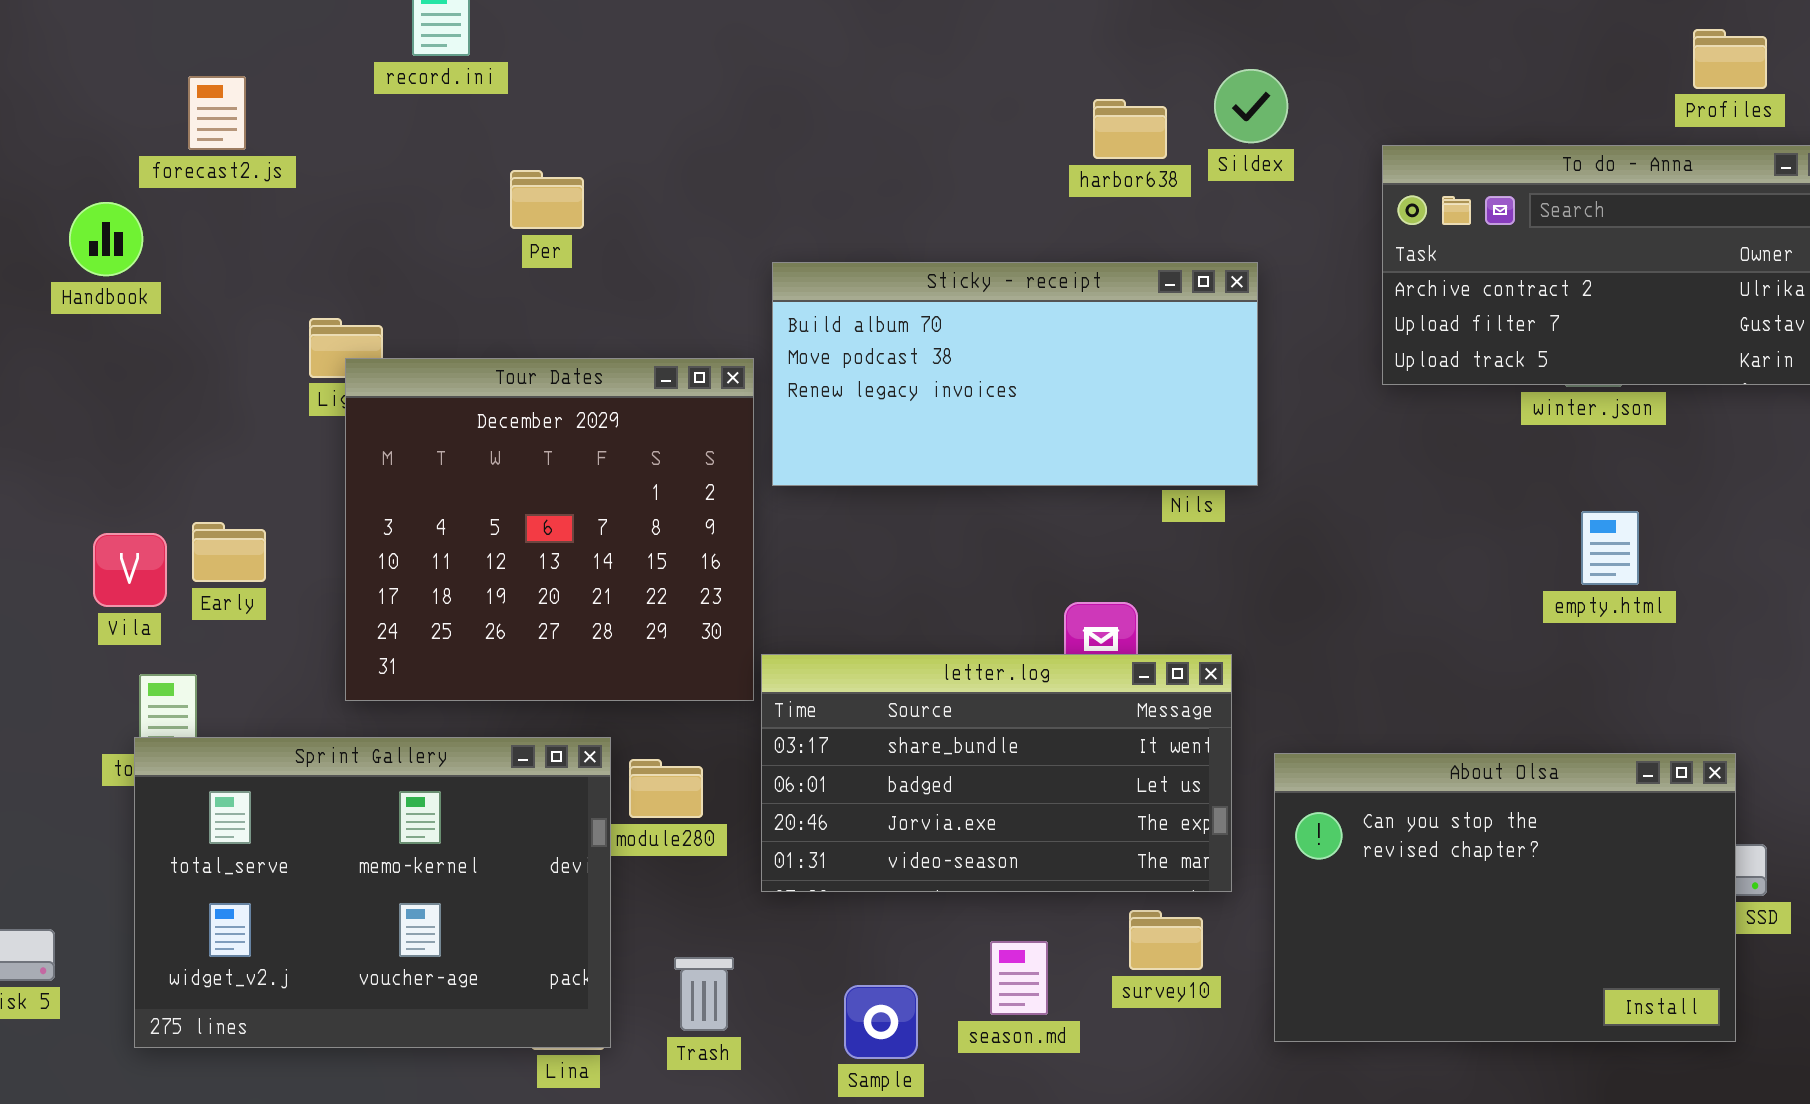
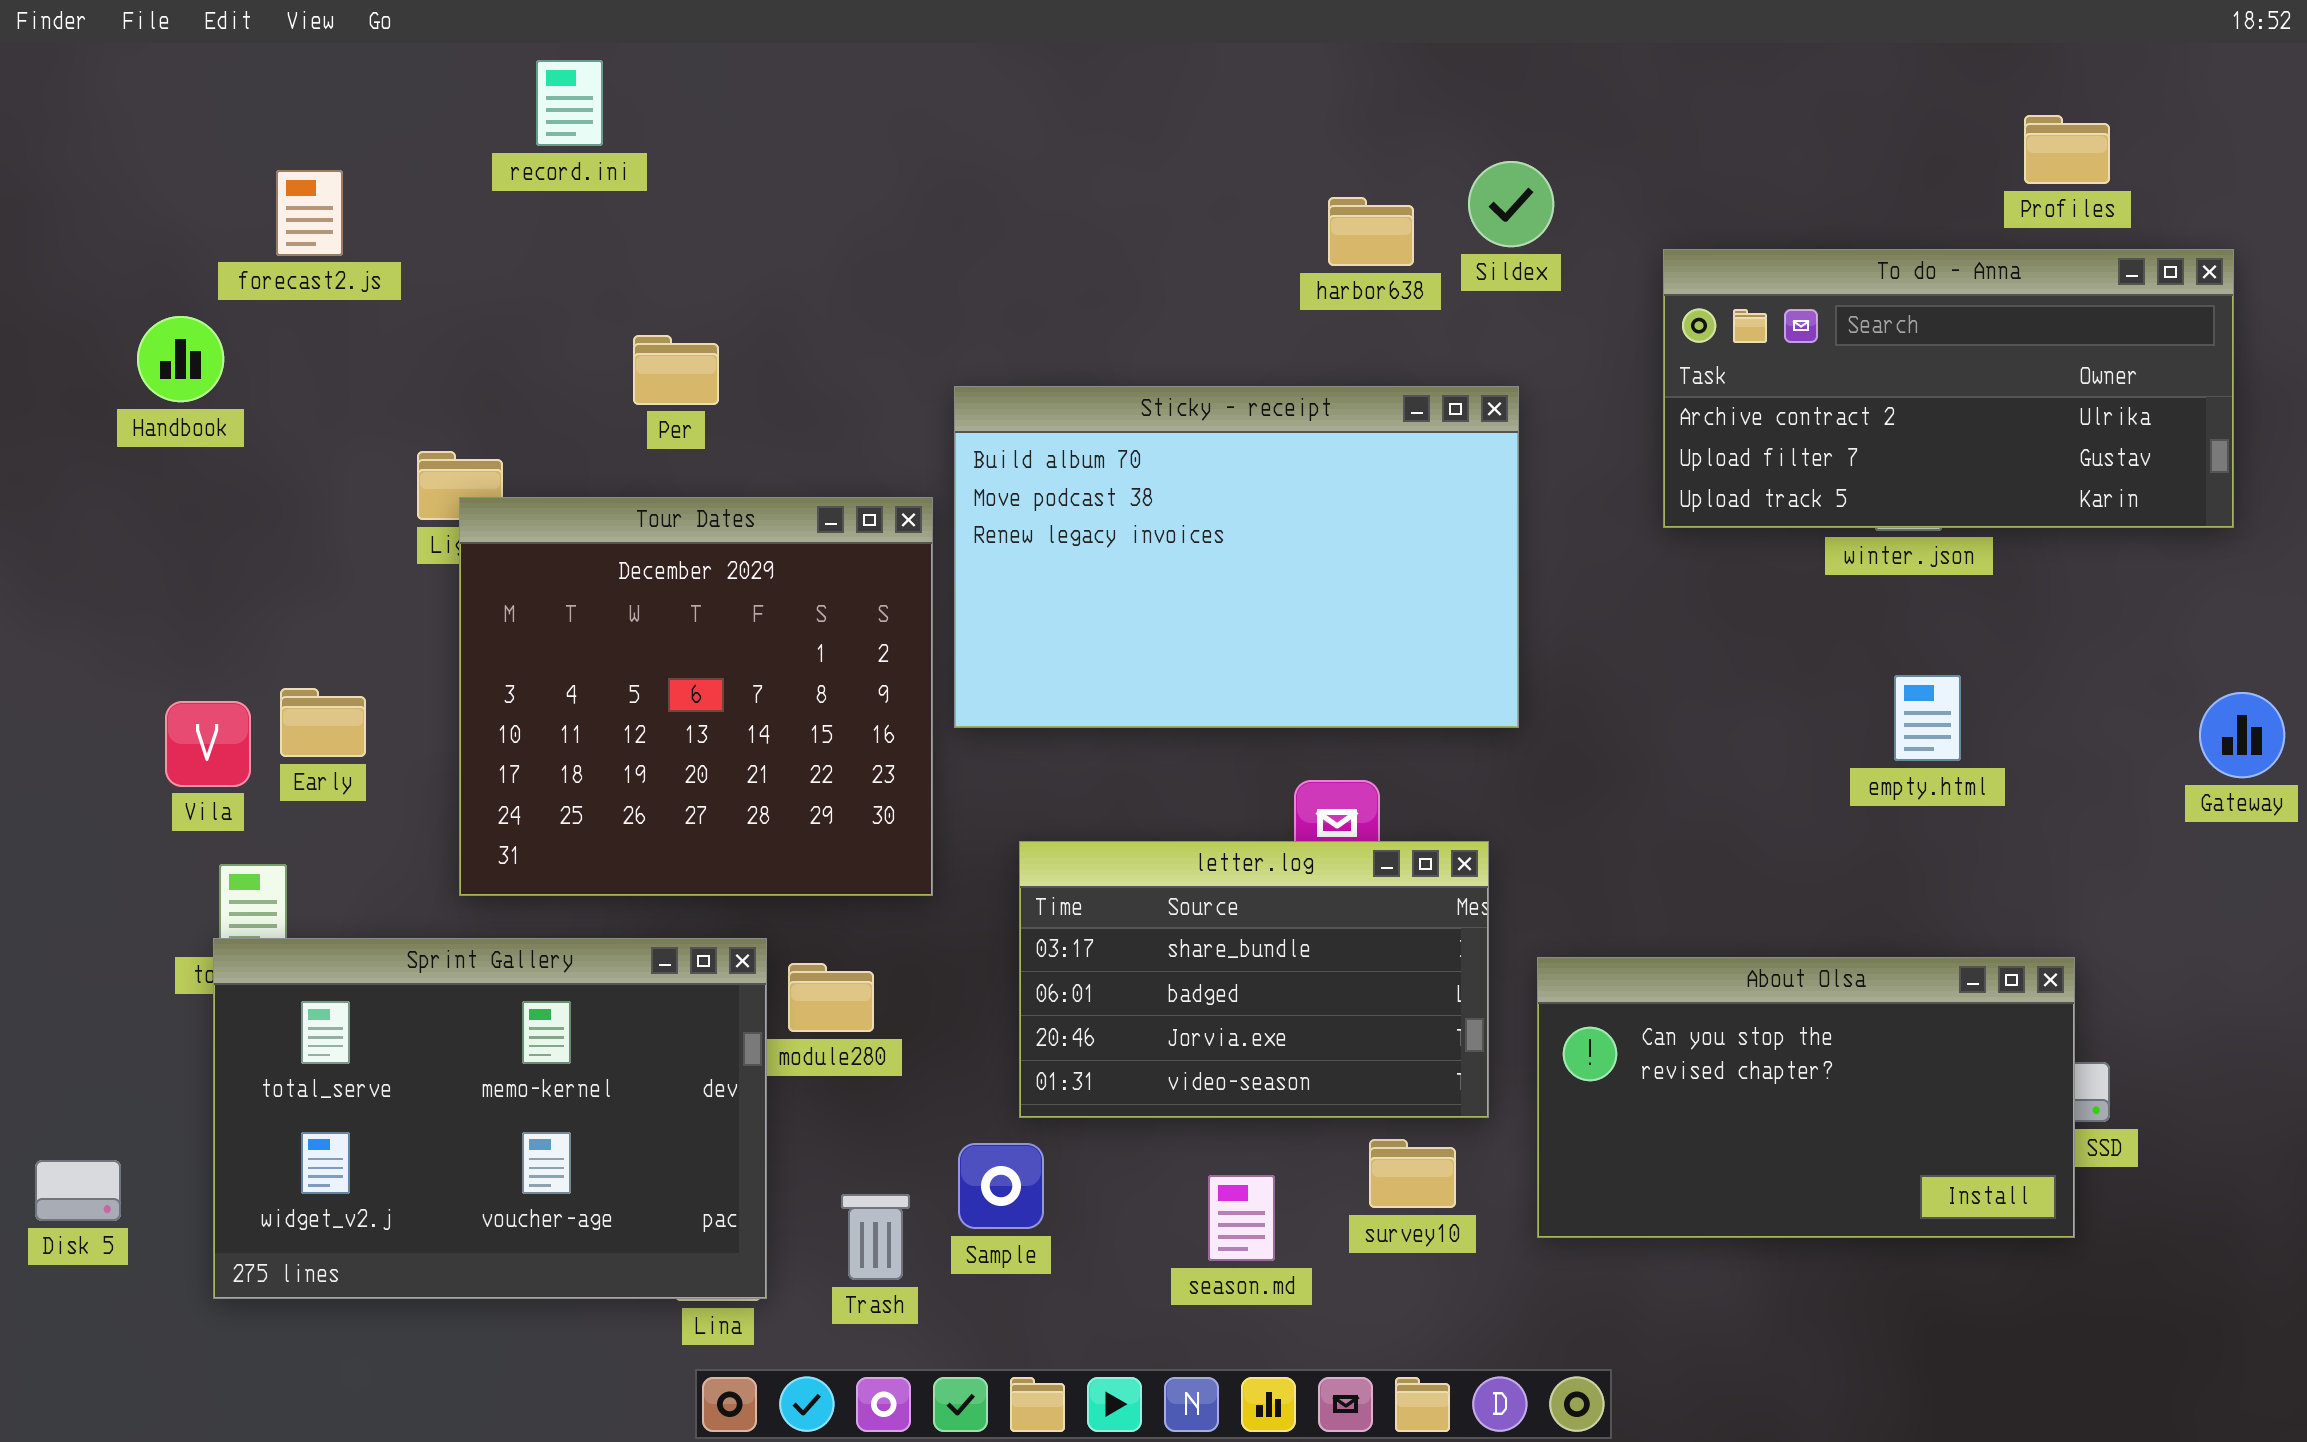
Per: [510,170,584,229] -> [633,335,719,405], moved
Sticky - receipt: [772,262,1258,486] -> [954,386,1519,728], resized
letter.log: [761,654,1232,892] -> [1019,841,1489,1118], resized
About Olsa: [1274,753,1736,1042] -> [1537,957,2075,1238], resized
Sample: [844,985,918,1059] -> [958,1143,1044,1229], moved

